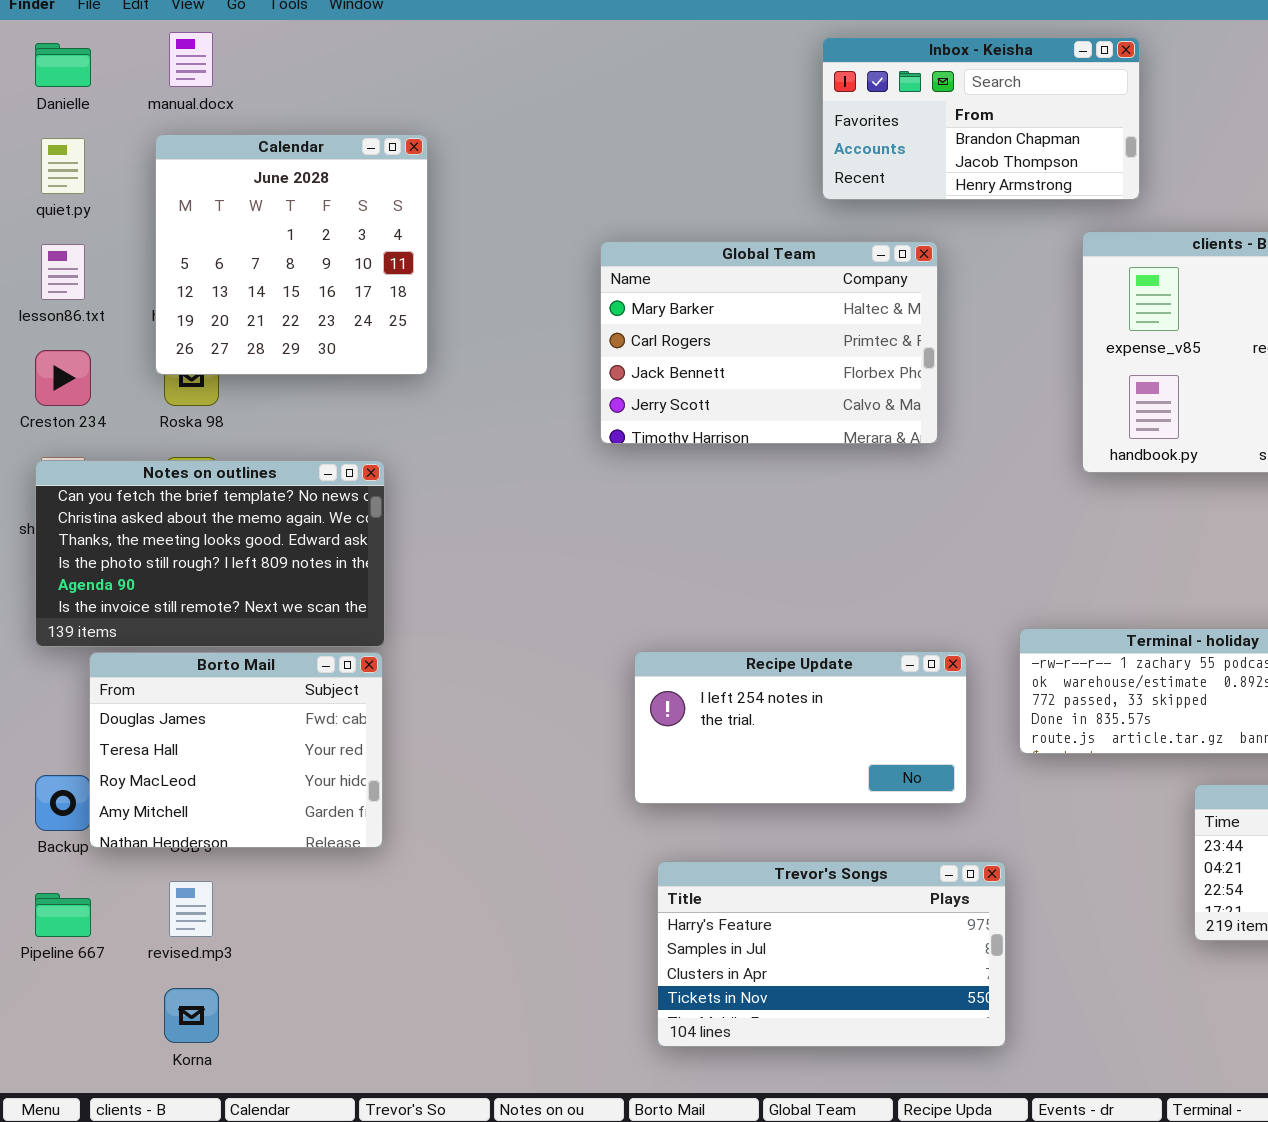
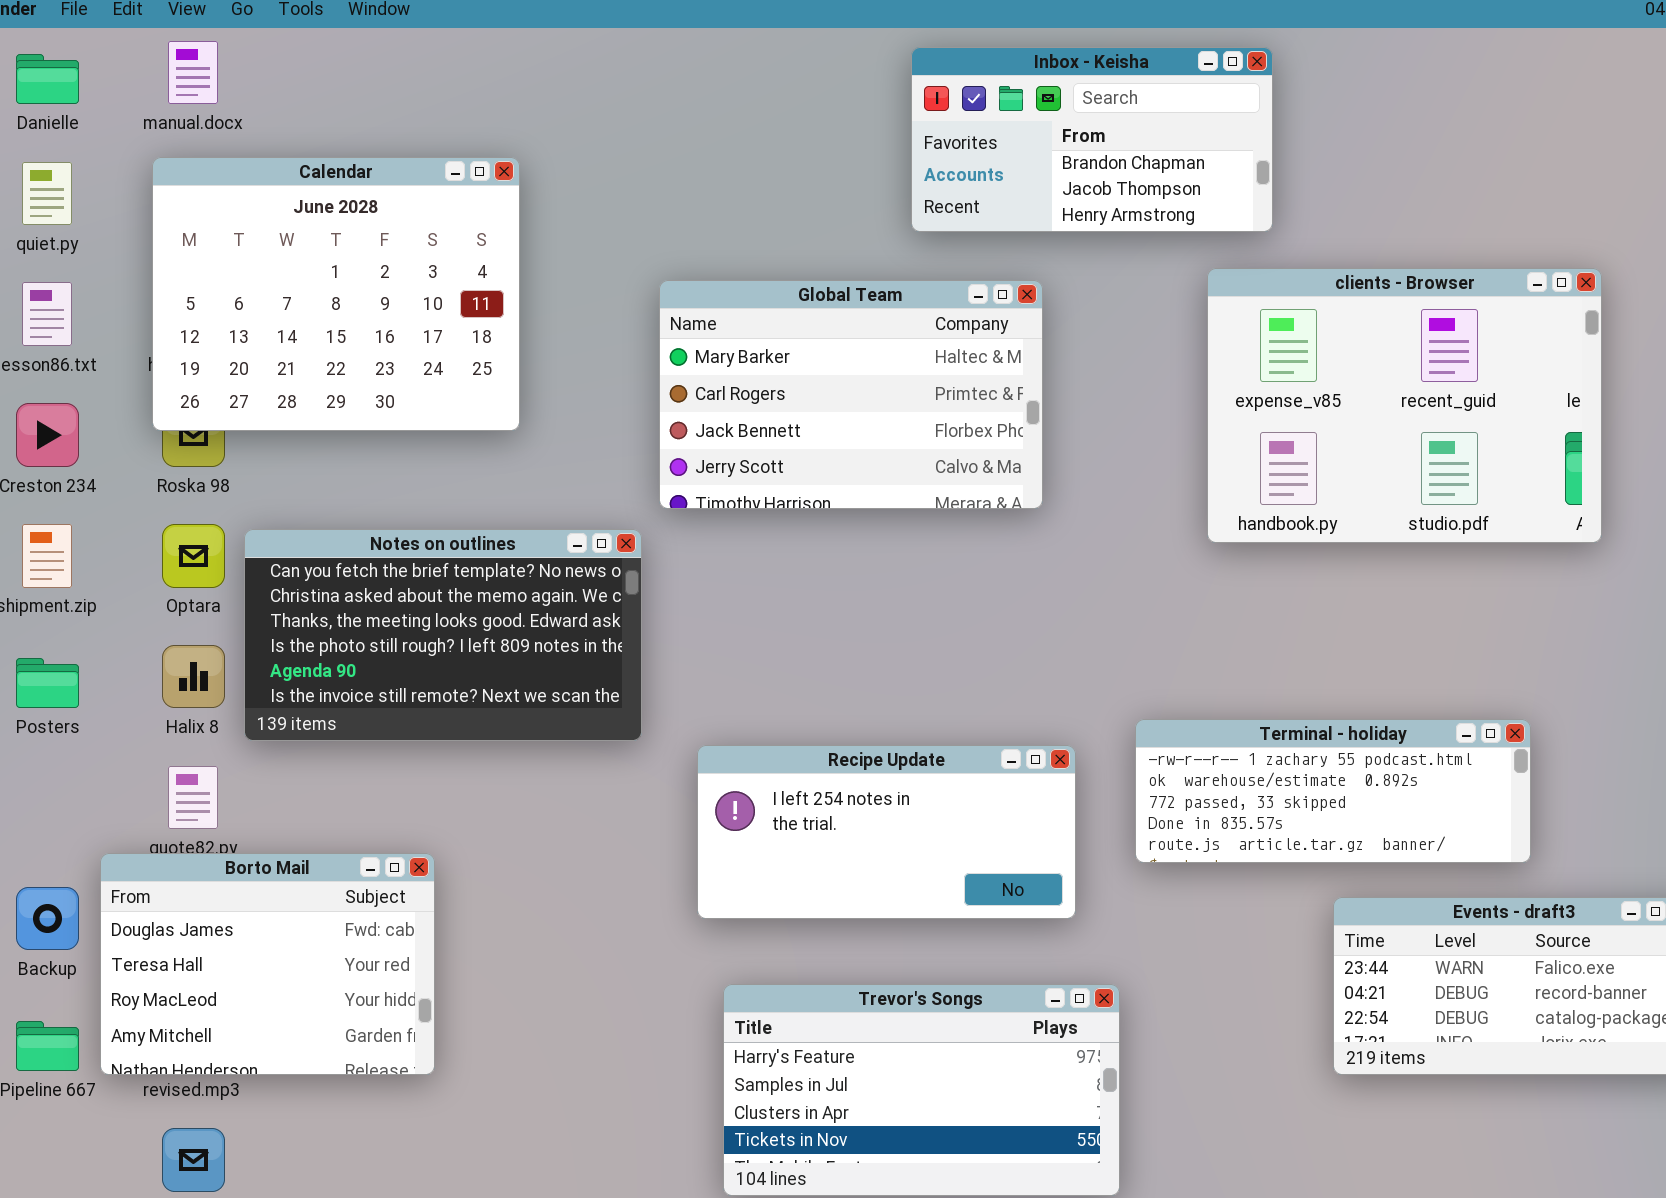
Calendar: [155,134,428,375] -> [152,157,520,431], resized
Notes on outlines: [35,460,385,647] -> [244,529,642,741], moved
Borto Mail: [89,652,383,848] -> [100,853,435,1075], moved

